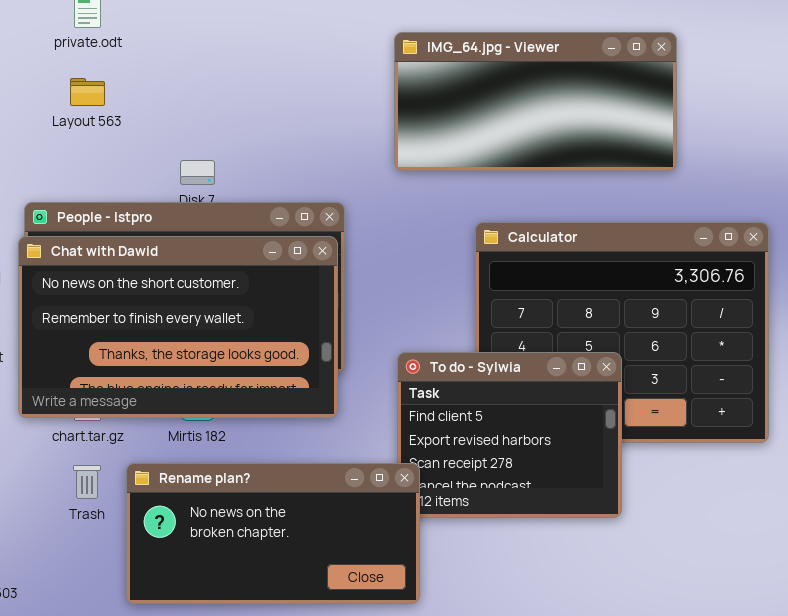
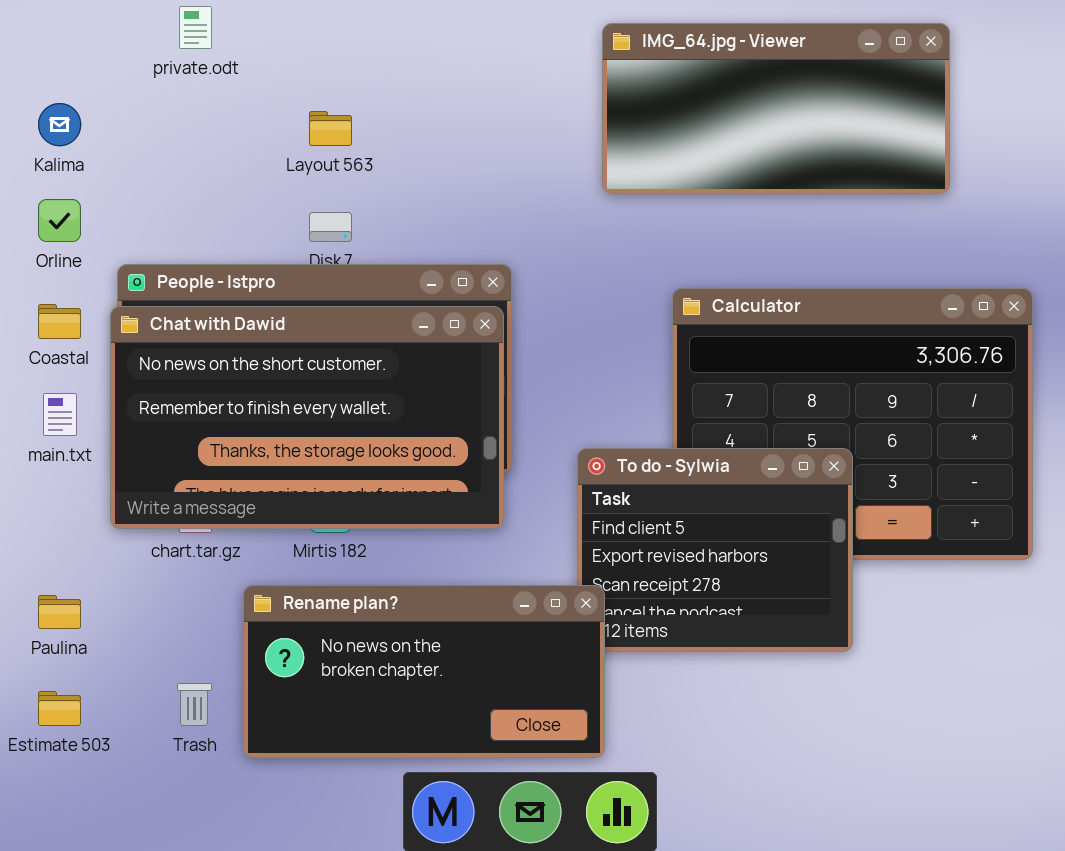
IMG_64.jpg - Viewer: [394,32,677,171] -> [602,23,950,194], moved
Layout 563: [70,78,105,106] -> [309,111,352,146], moved
Trash: [73,465,101,499] -> [177,683,212,726], moved

